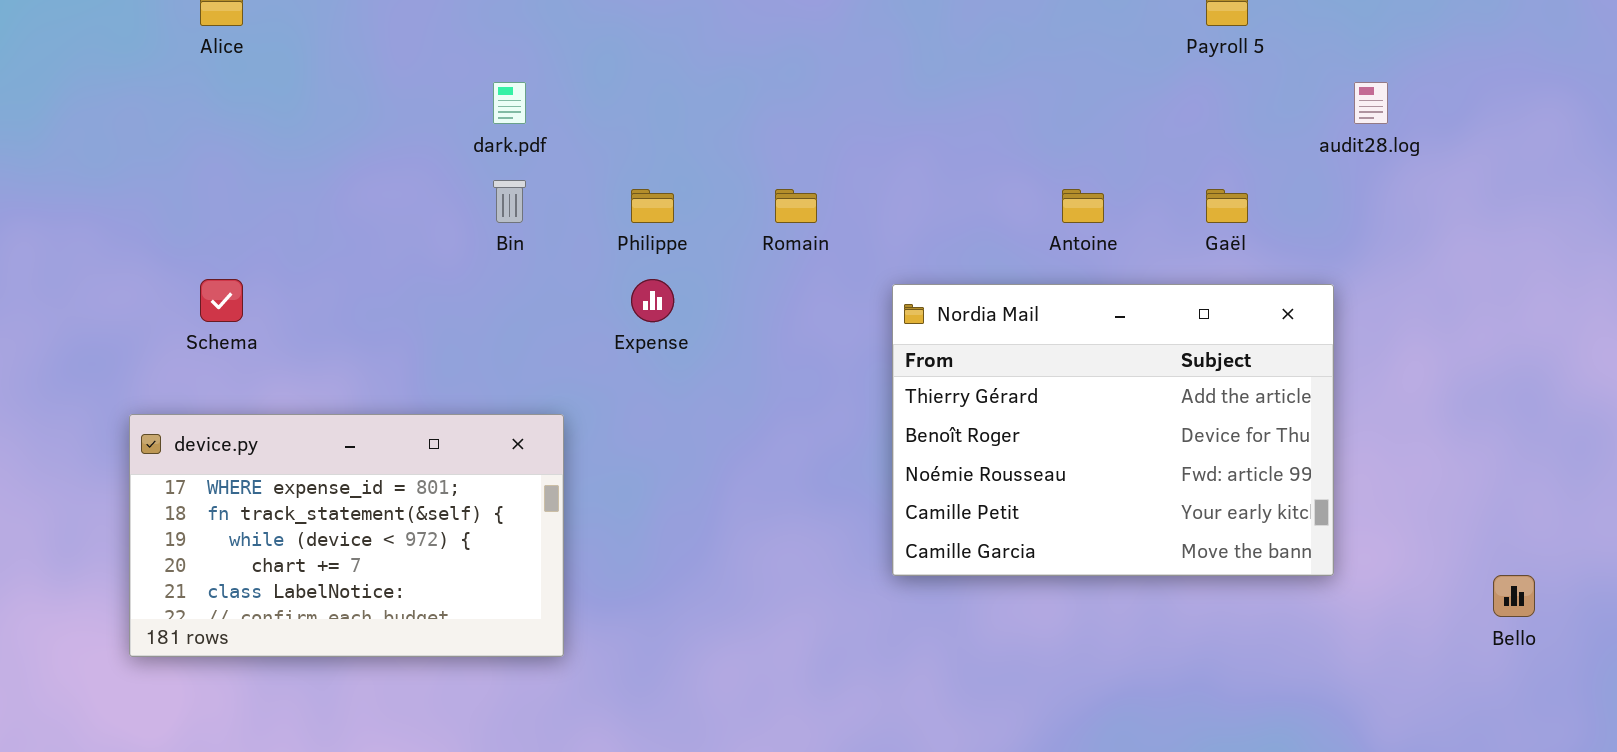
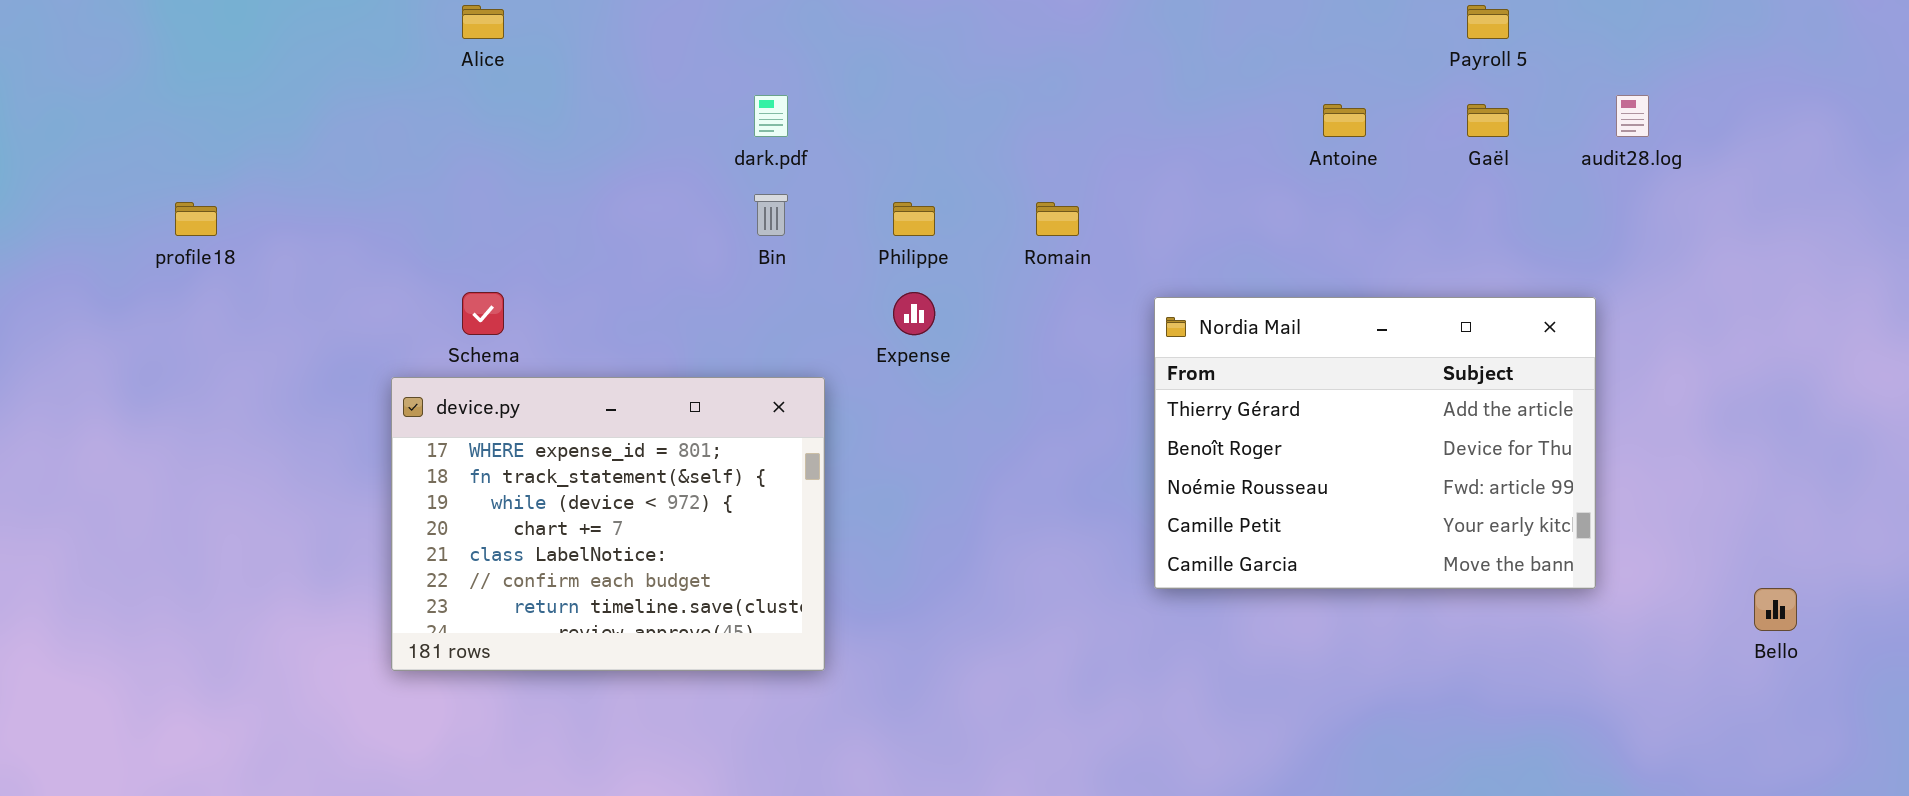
Antoine: [1062,189,1104,223] -> [1323,104,1366,137], moved
Gaël: [1206,189,1248,223] -> [1467,104,1509,137], moved
device.py: [129,414,564,657] -> [391,377,825,671], resized

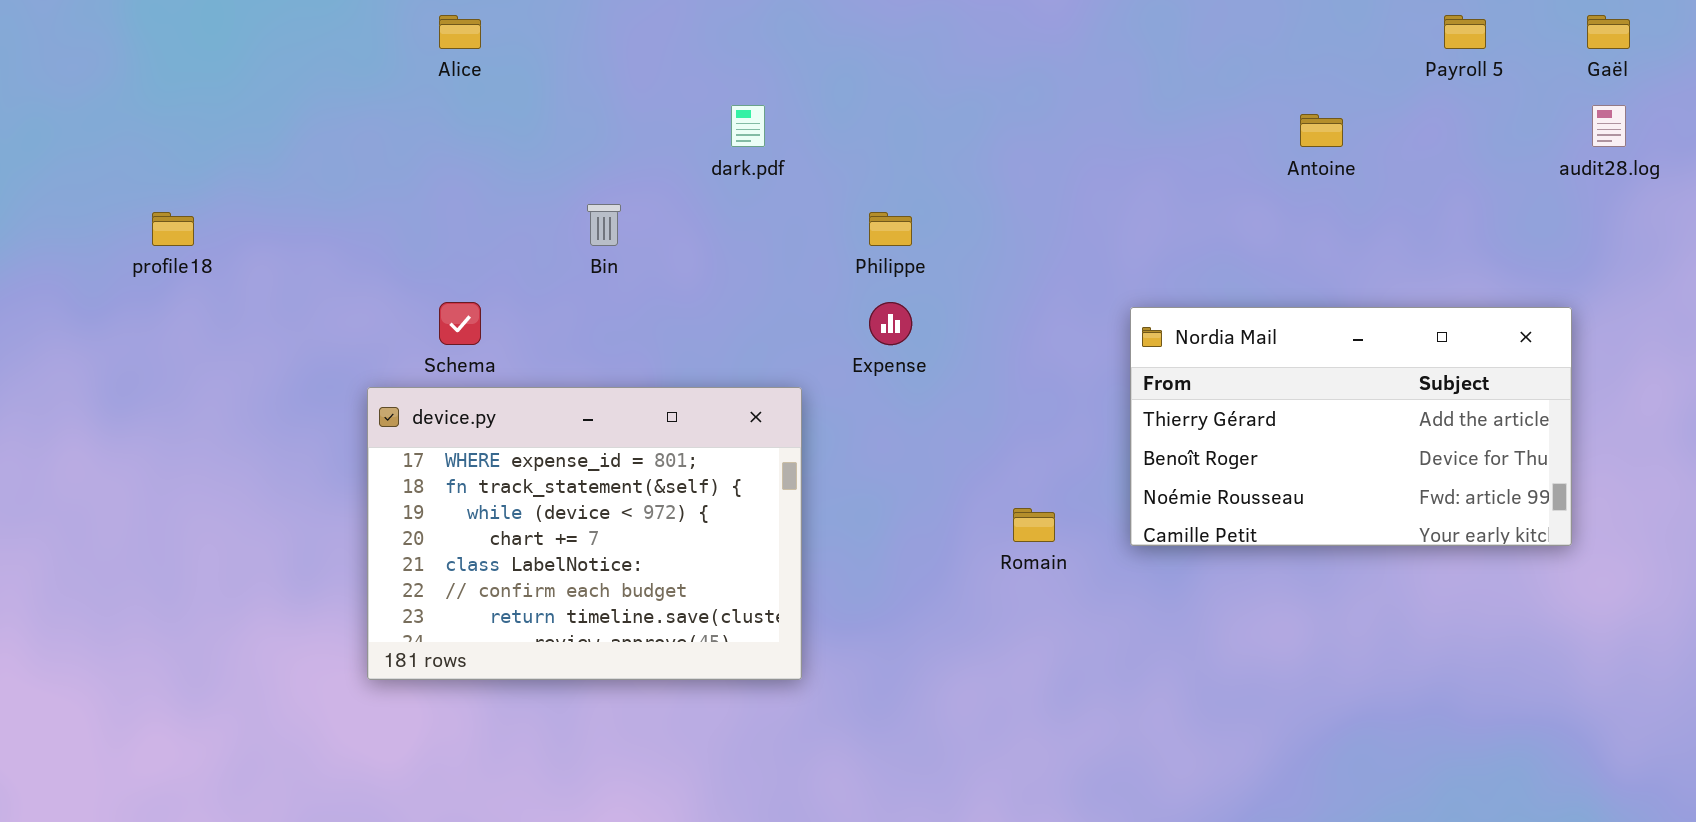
Gaël: [1467,104,1509,137] -> [1587,15,1630,49], moved
Bin: [754,194,788,236] -> [587,204,621,246], moved
Romain: [1036,202,1079,236] -> [1013,508,1055,542], moved
Nordia Mail: [1154,297,1596,589] -> [1130,307,1572,546], resized

